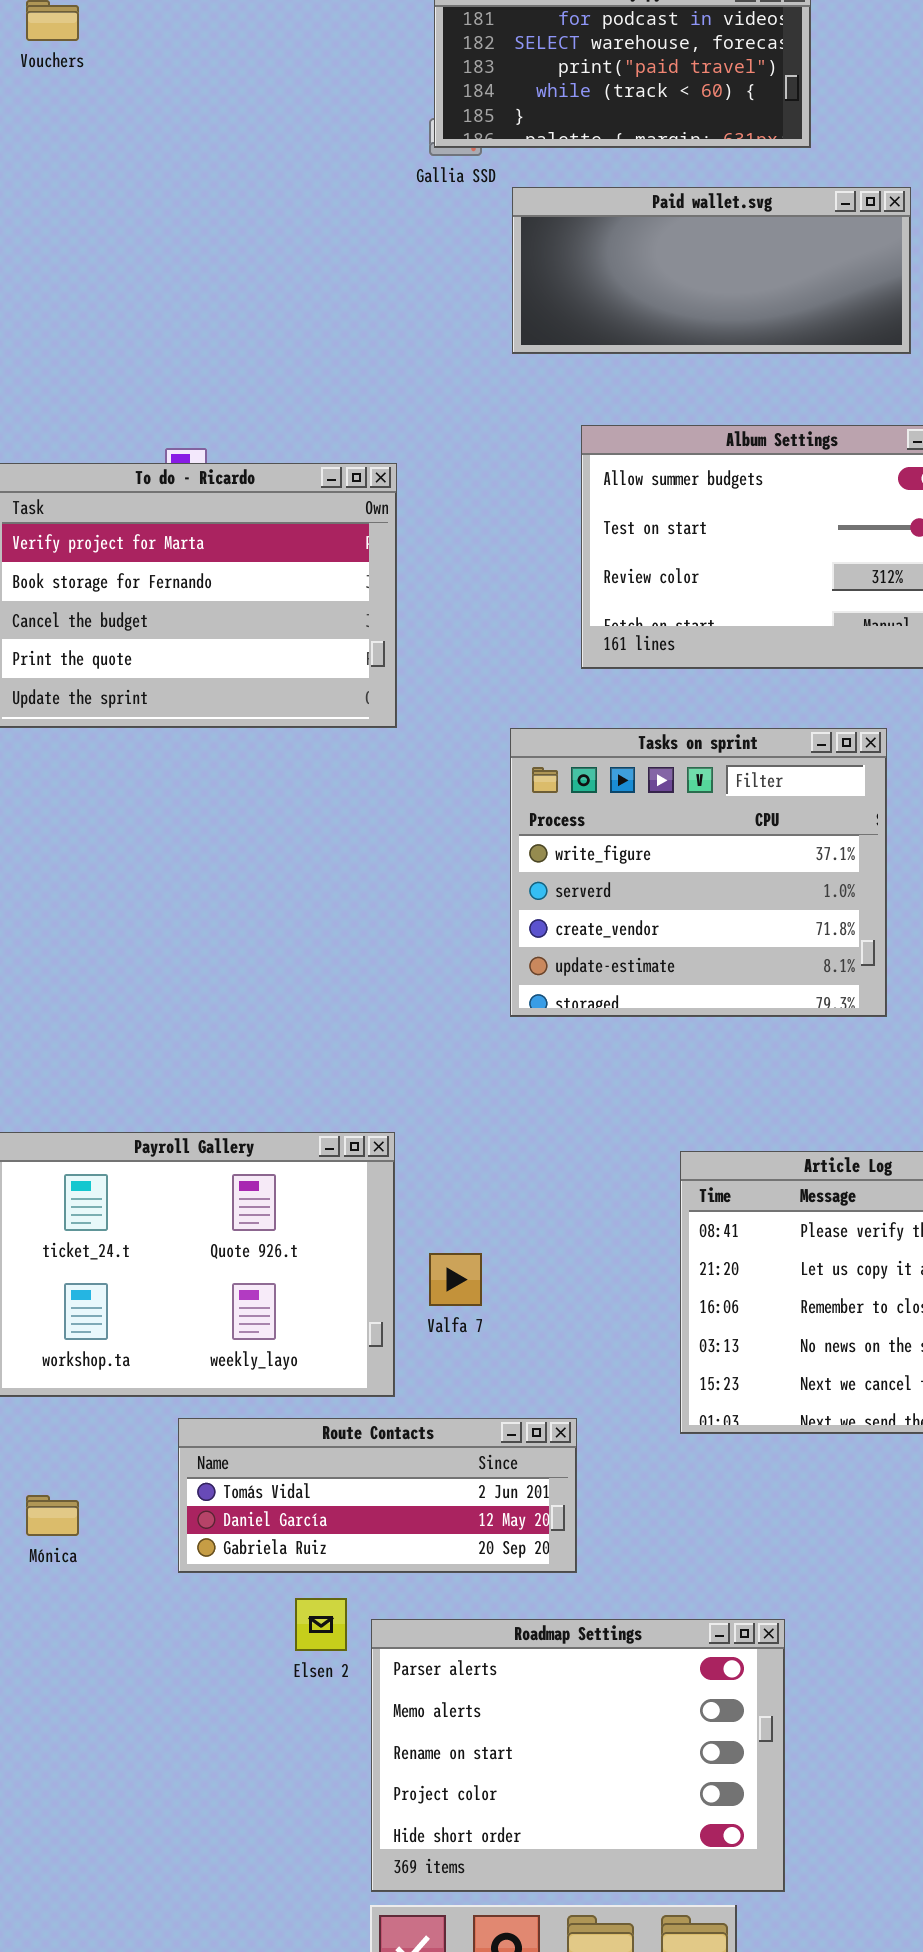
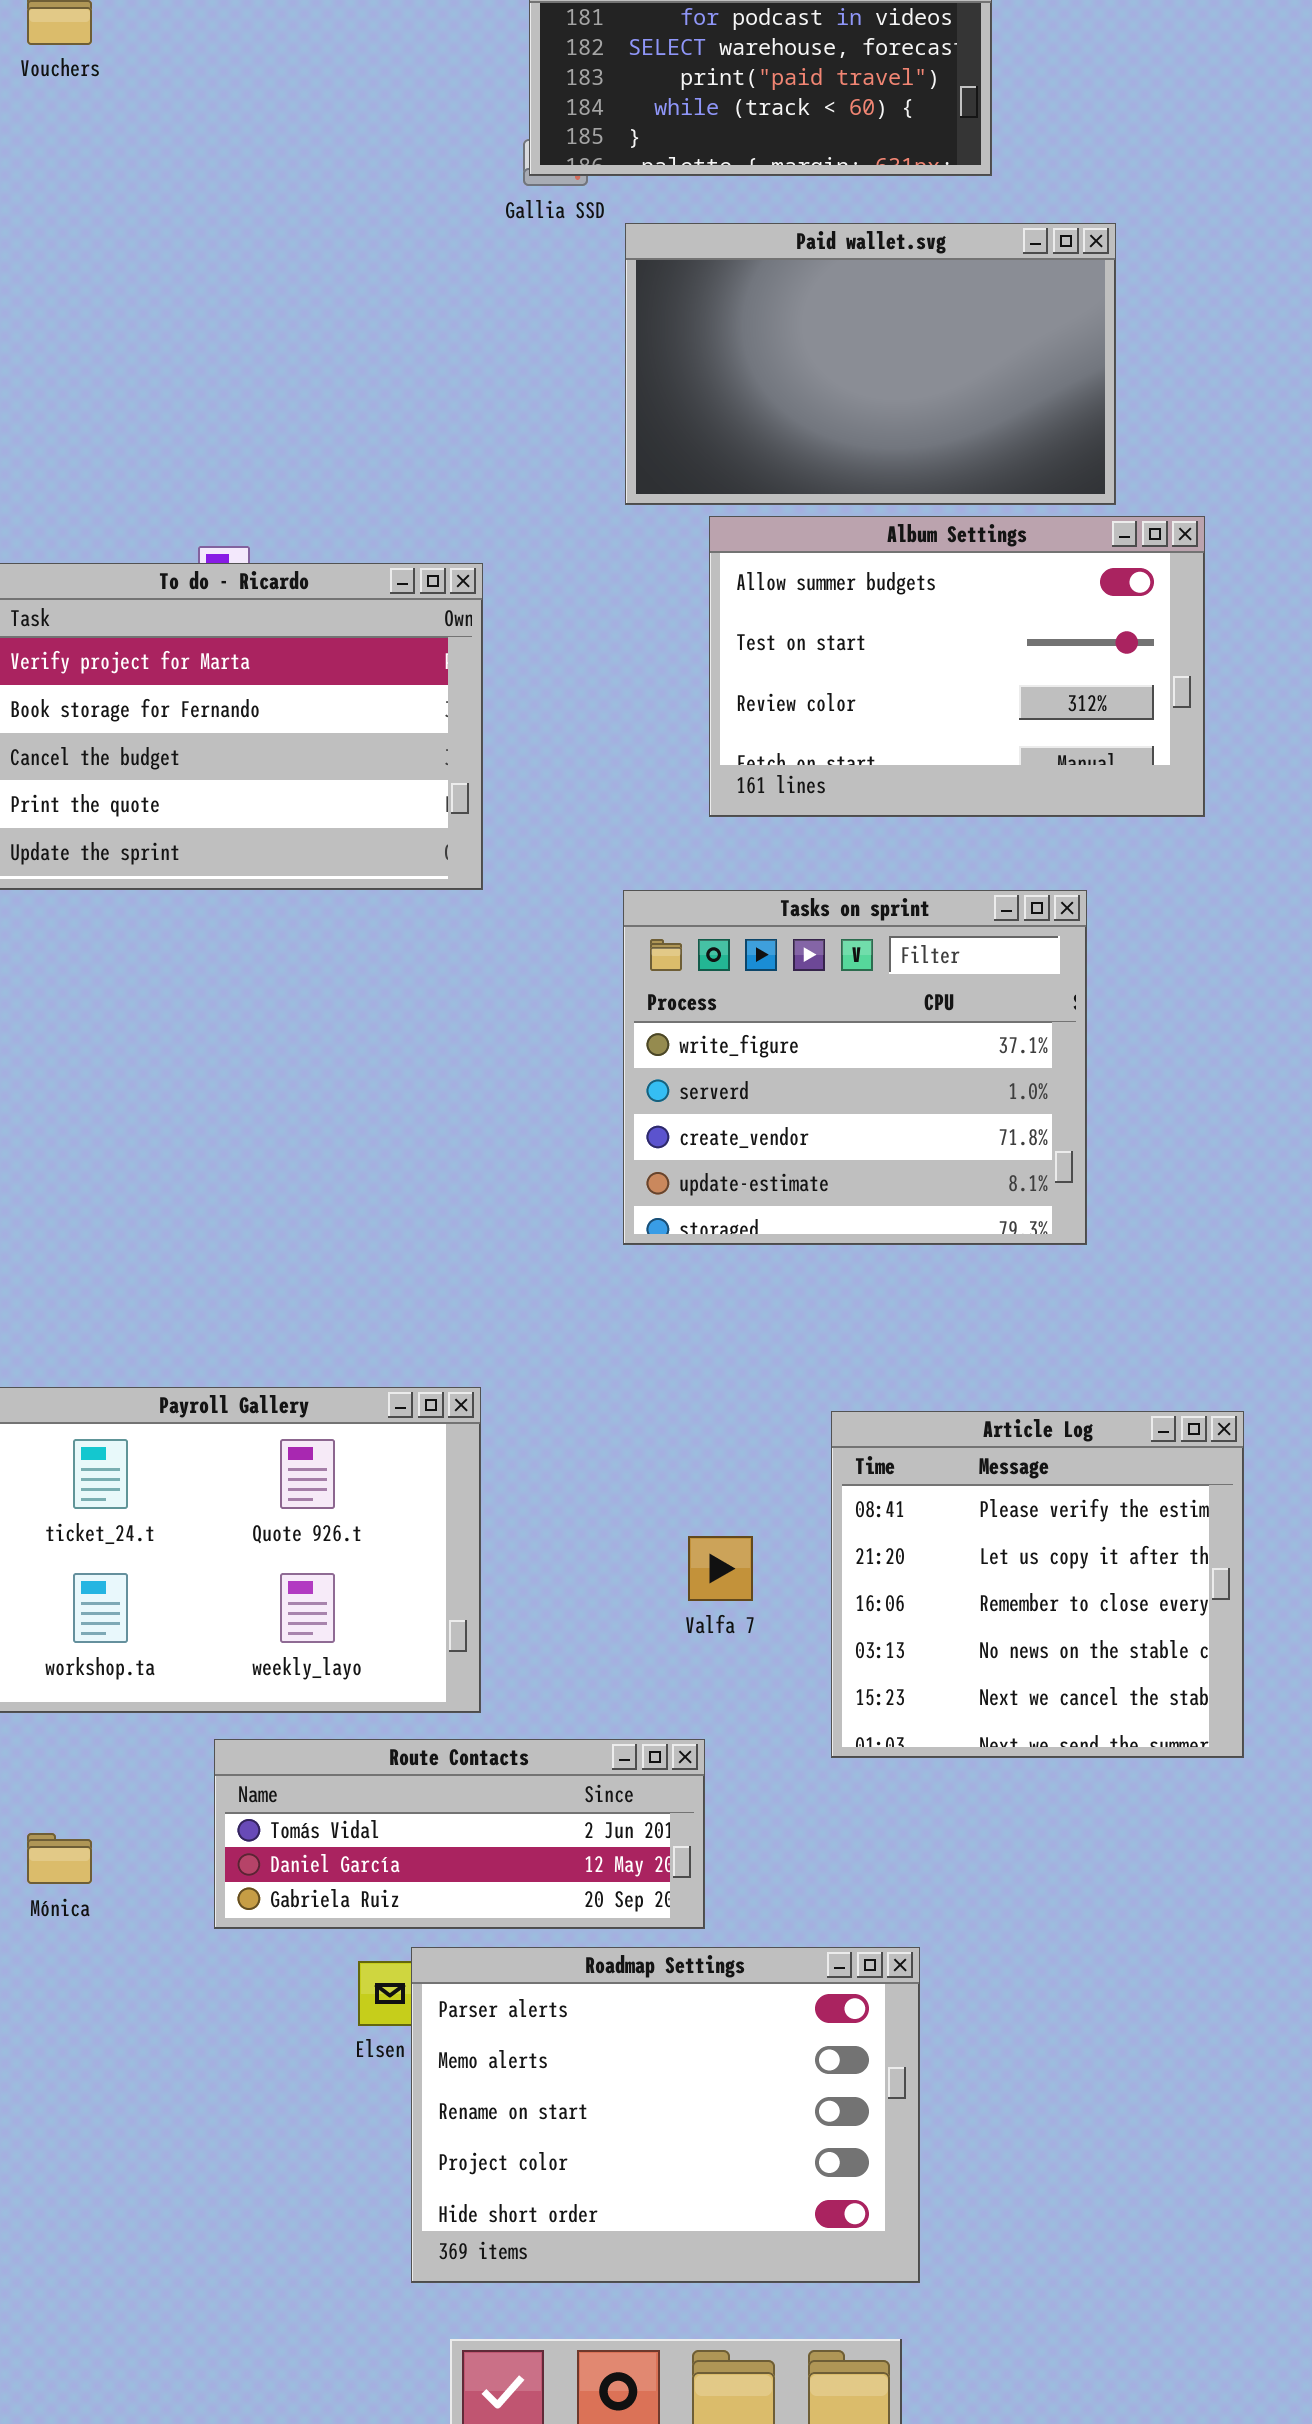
Paid wallet.svg: [512,187,911,354] -> [625,223,1116,505], resized
Valfa 7: [429,1253,482,1306] -> [688,1536,753,1601], moved
Roadmap Settings: [371,1619,785,1892] -> [411,1947,920,2283], moved

